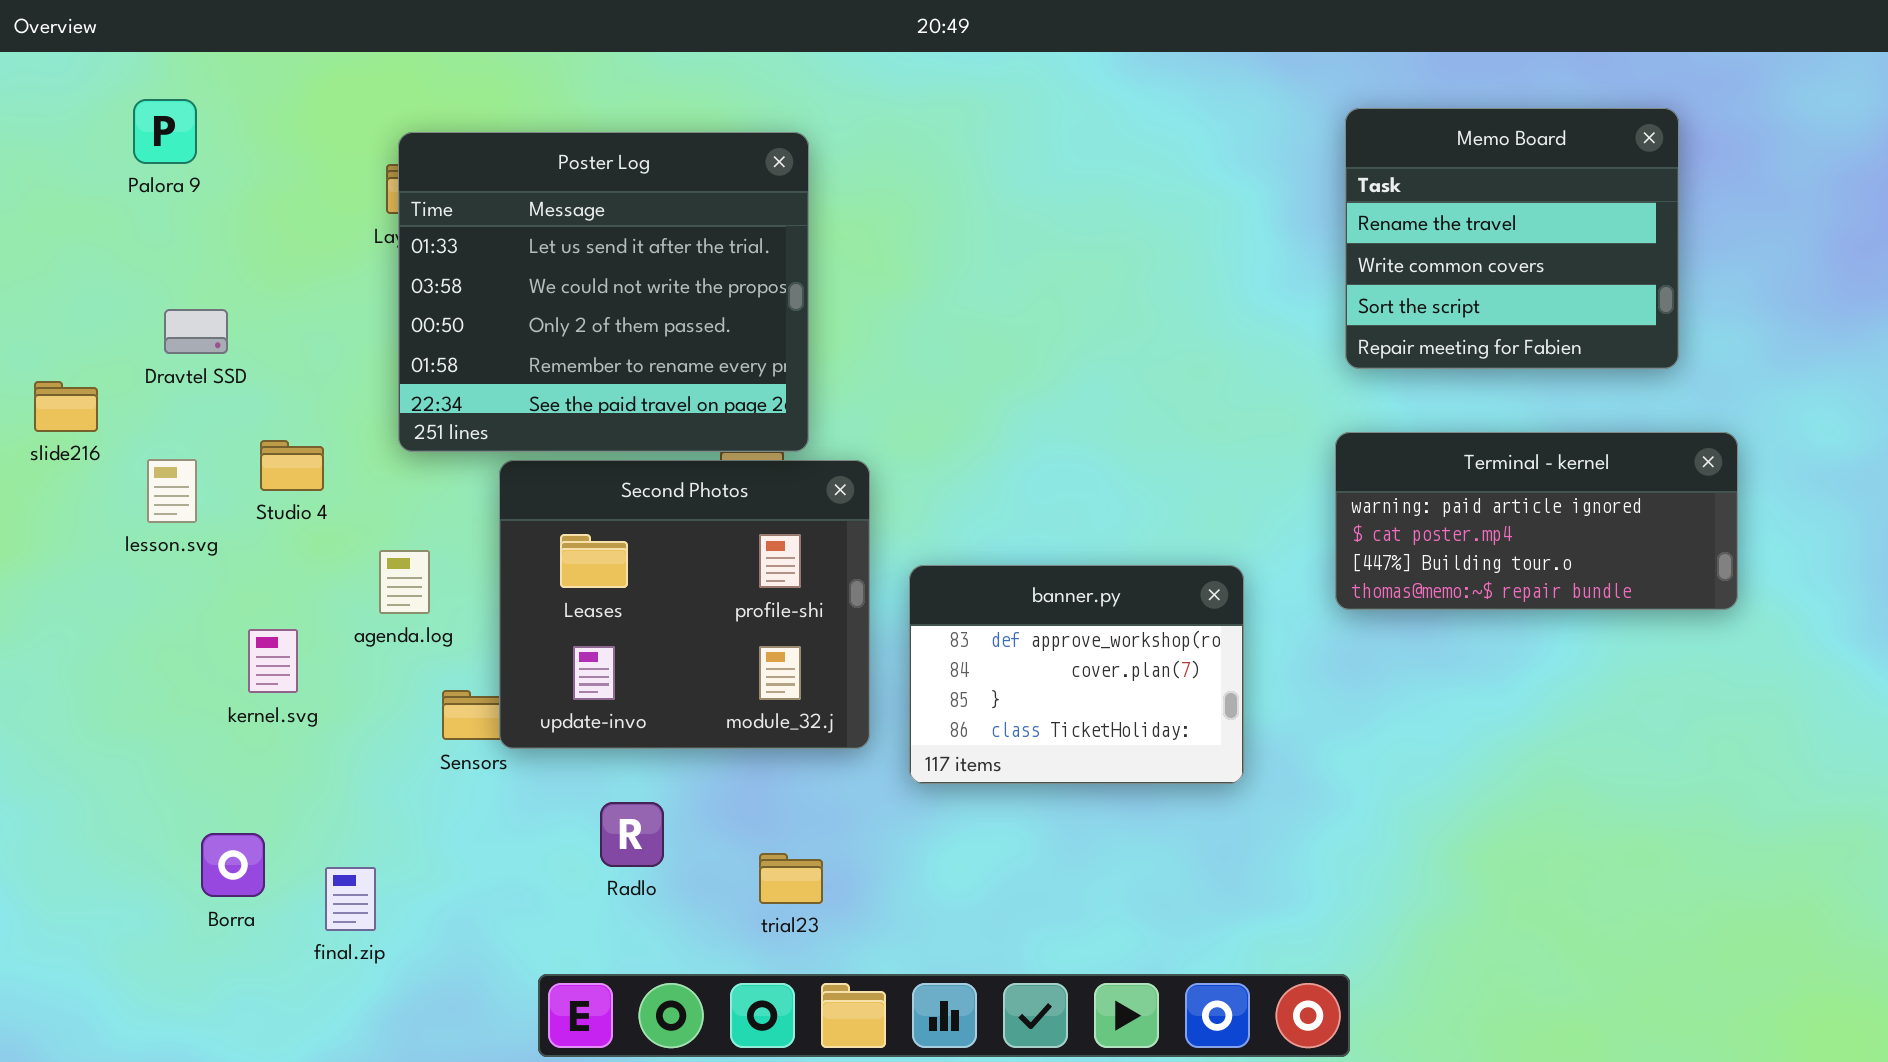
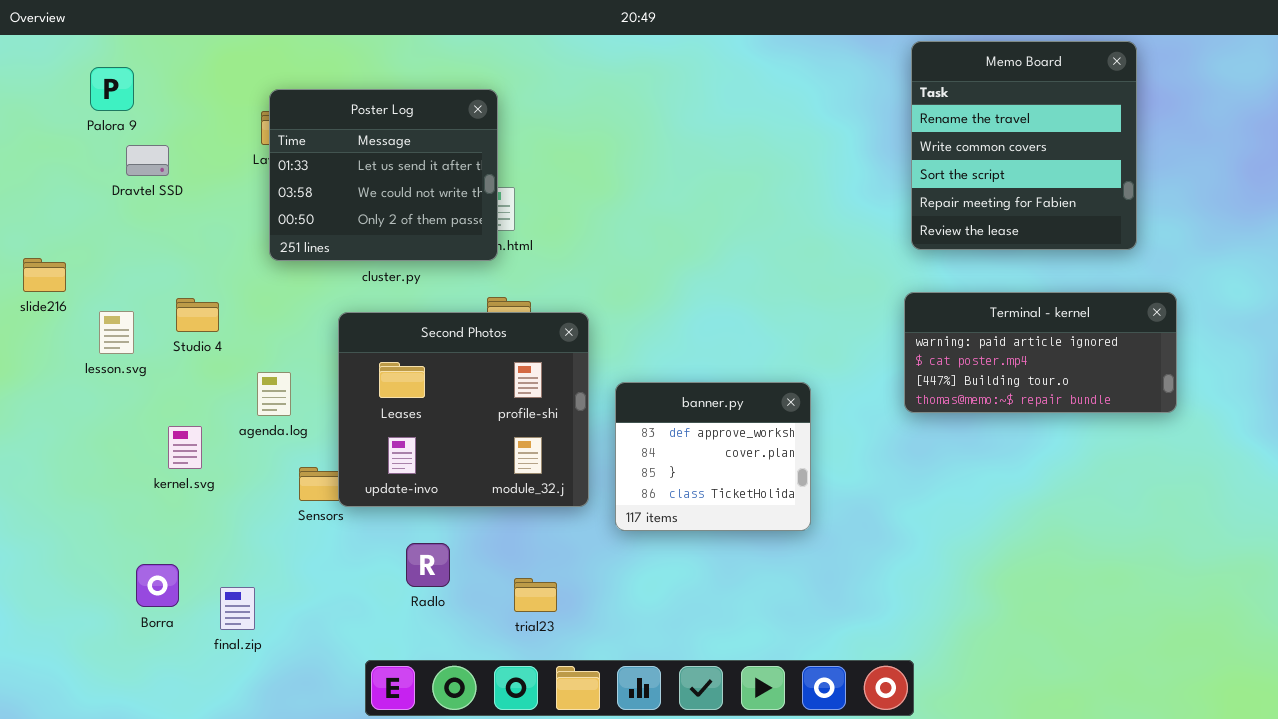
Memo Board: [1345,108,1679,369] -> [911,41,1137,250], resized
Poster Log: [398,132,809,452] -> [269,89,498,261], resized
Dravtel SSD: [164,309,228,354] -> [126,145,169,176], moved
banner.py: [909,565,1244,784] -> [615,382,811,531], resized

